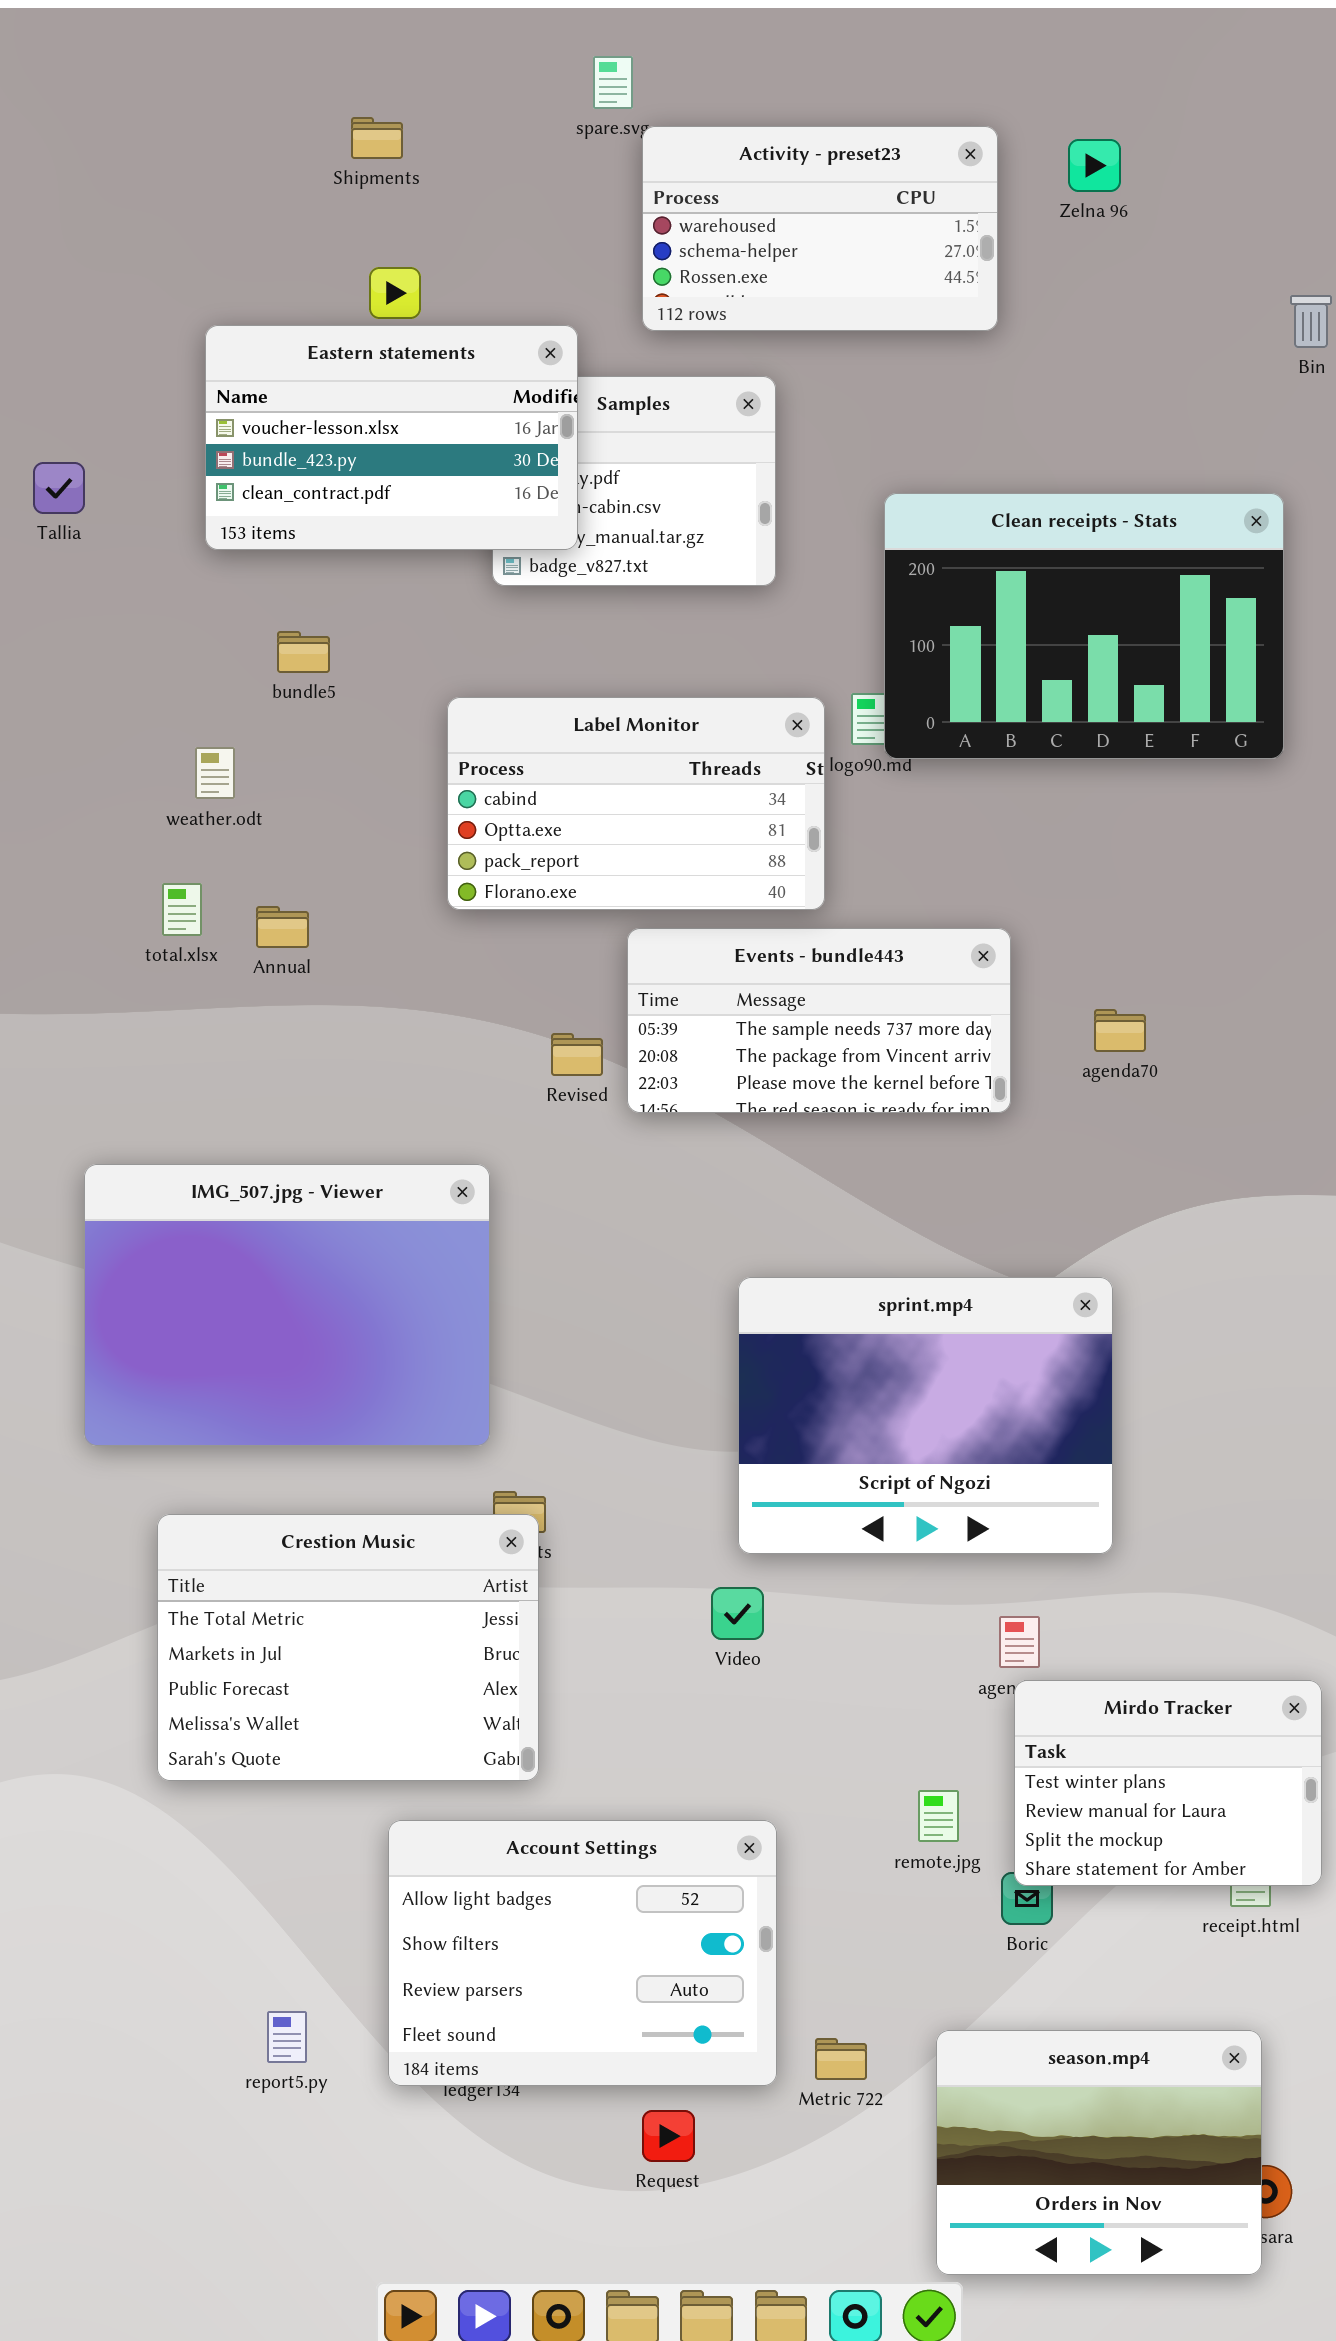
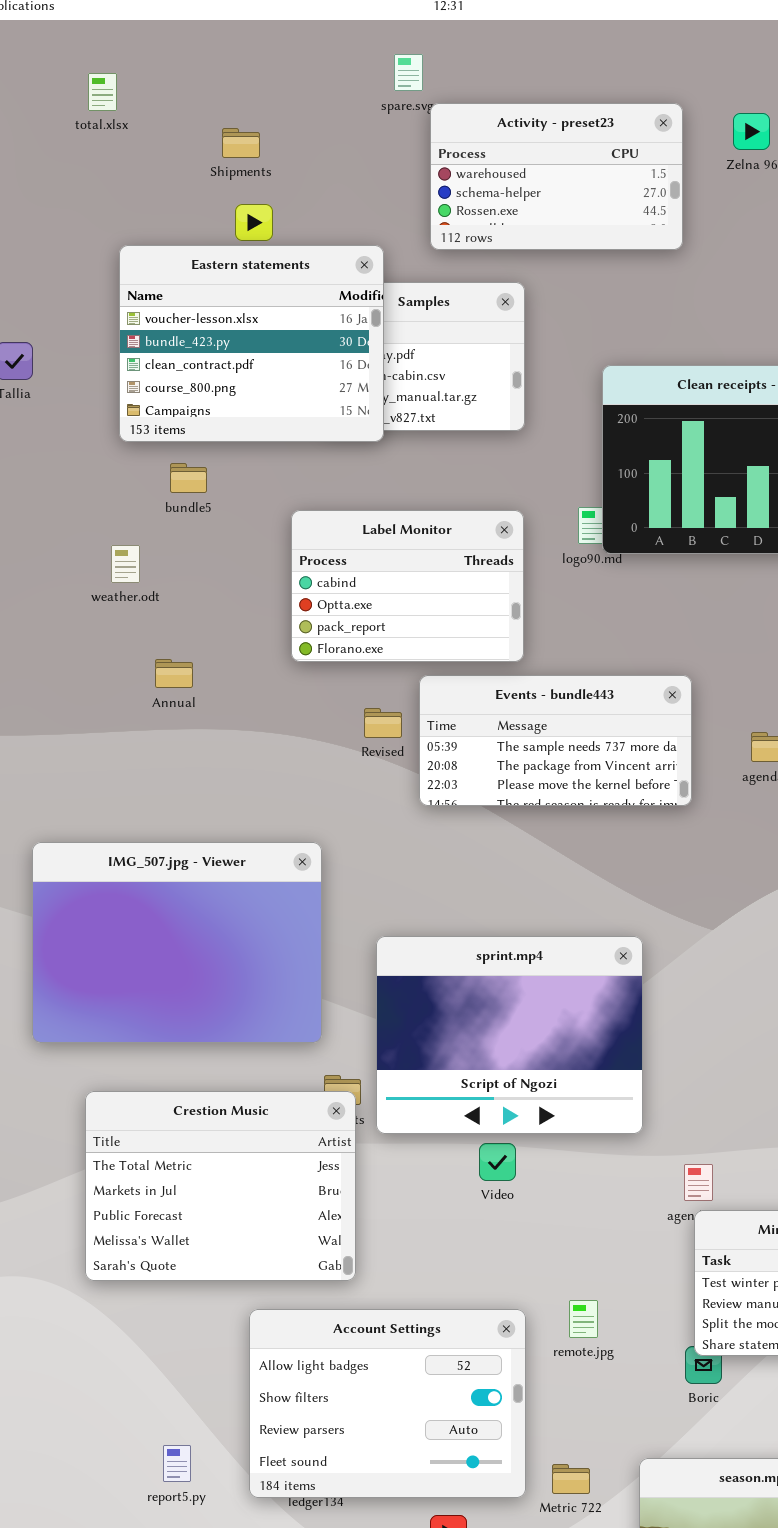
Shipments: [351,117,403,159] -> [222,128,260,158], moved
Eastern statements: [205,325,578,550] -> [119,245,384,442], resized
Label Monitor: [447,697,825,910] -> [291,510,524,662], resized
total.xlsx: [162,883,202,936] -> [88,73,117,111], moved
Revised: [551,1033,603,1076] -> [364,708,402,738], moved
sprint.mp4: [738,1277,1113,1554] -> [376,936,643,1134], moved
remote.jpg: [918,1790,959,1842] -> [569,1300,598,1338], moved

